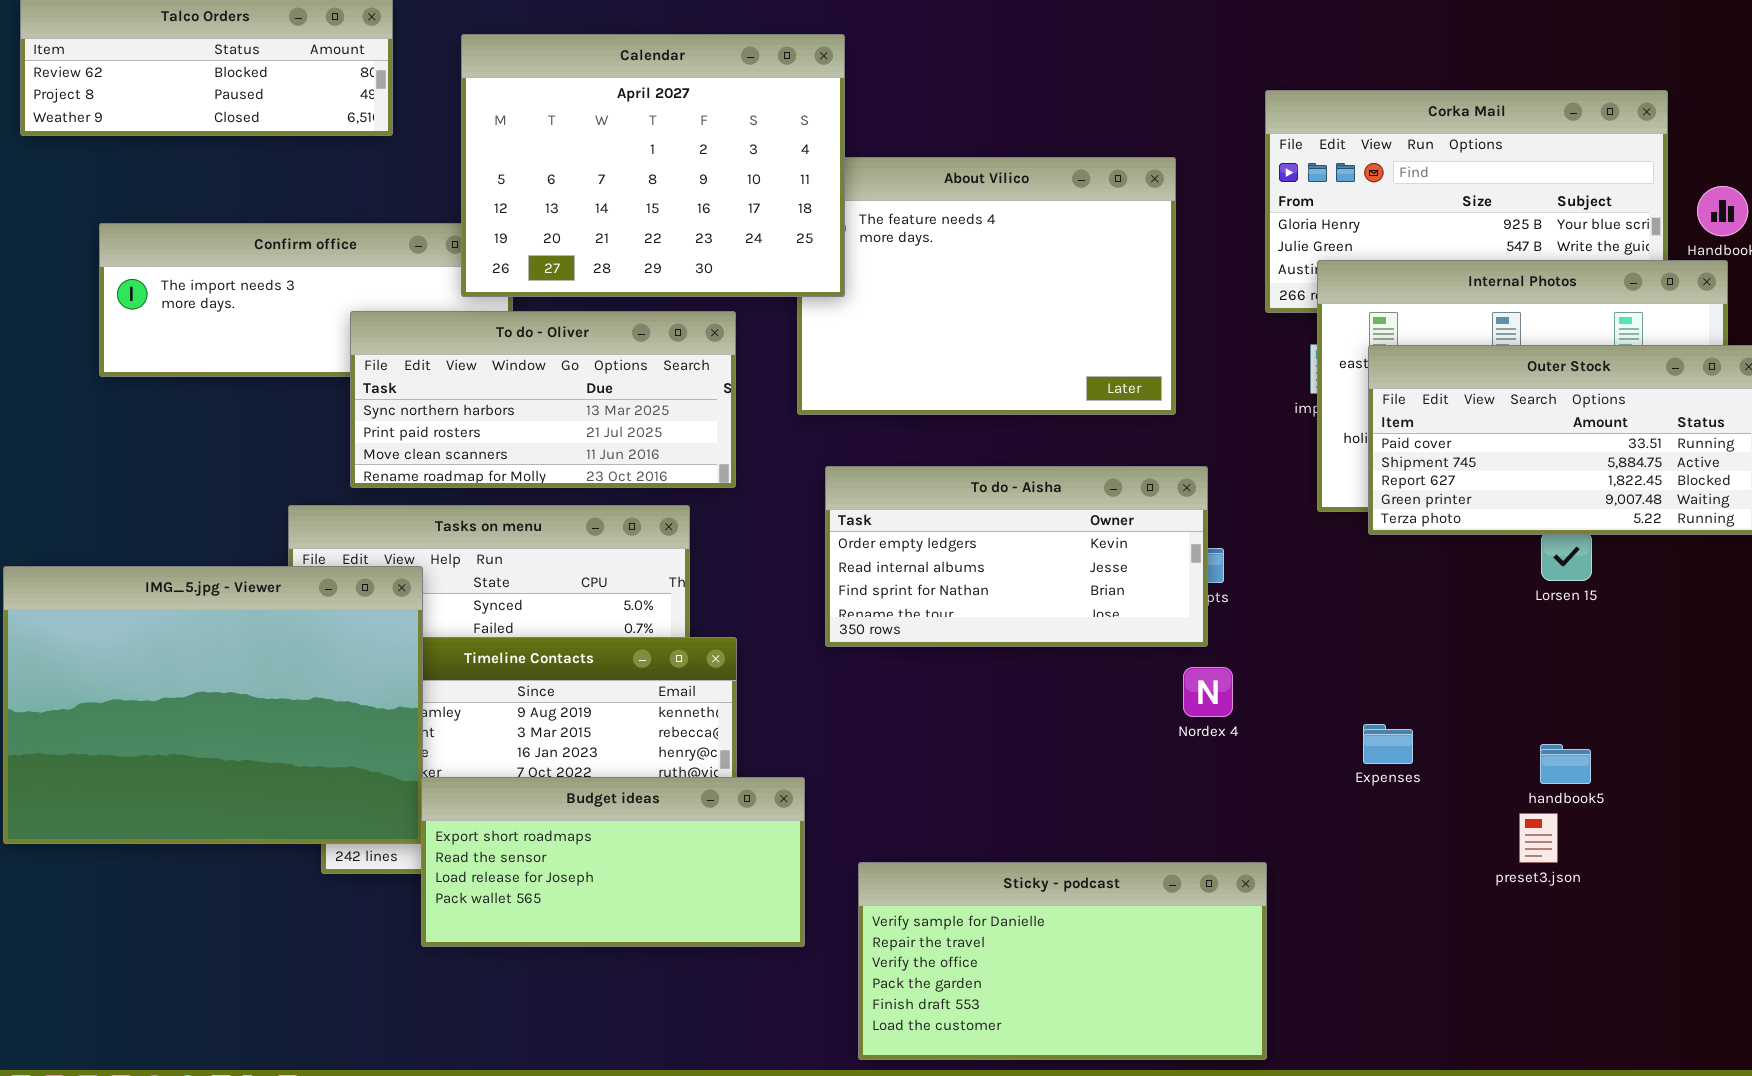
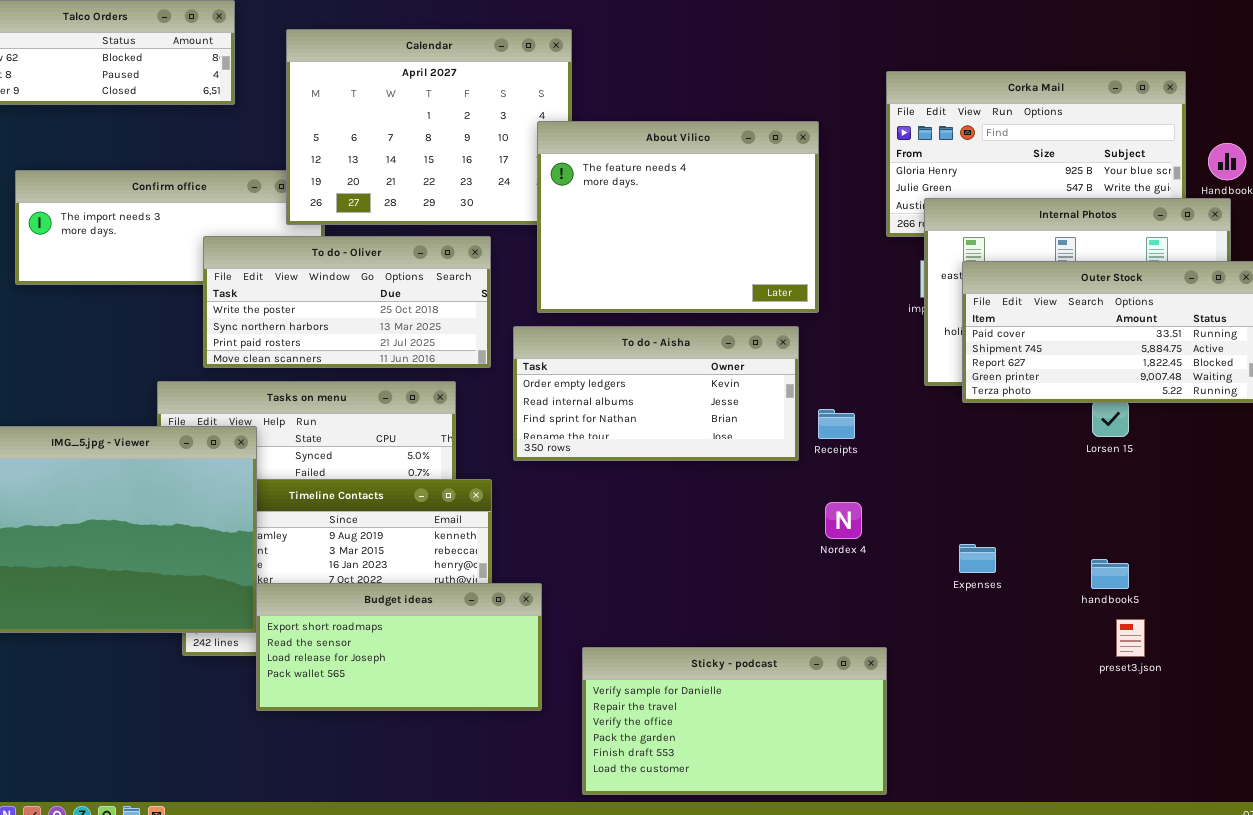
About Vilico: [797,157,1176,415] -> [537,121,819,313], raised
To do - Oliver: [350,311,736,488] -> [203,236,491,368], scrolled up 1 row
To do - Aisha: [825,466,1208,647] -> [513,326,799,461], moved
preset3.json: [1519,813,1558,863] -> [1116,619,1145,657], moved

